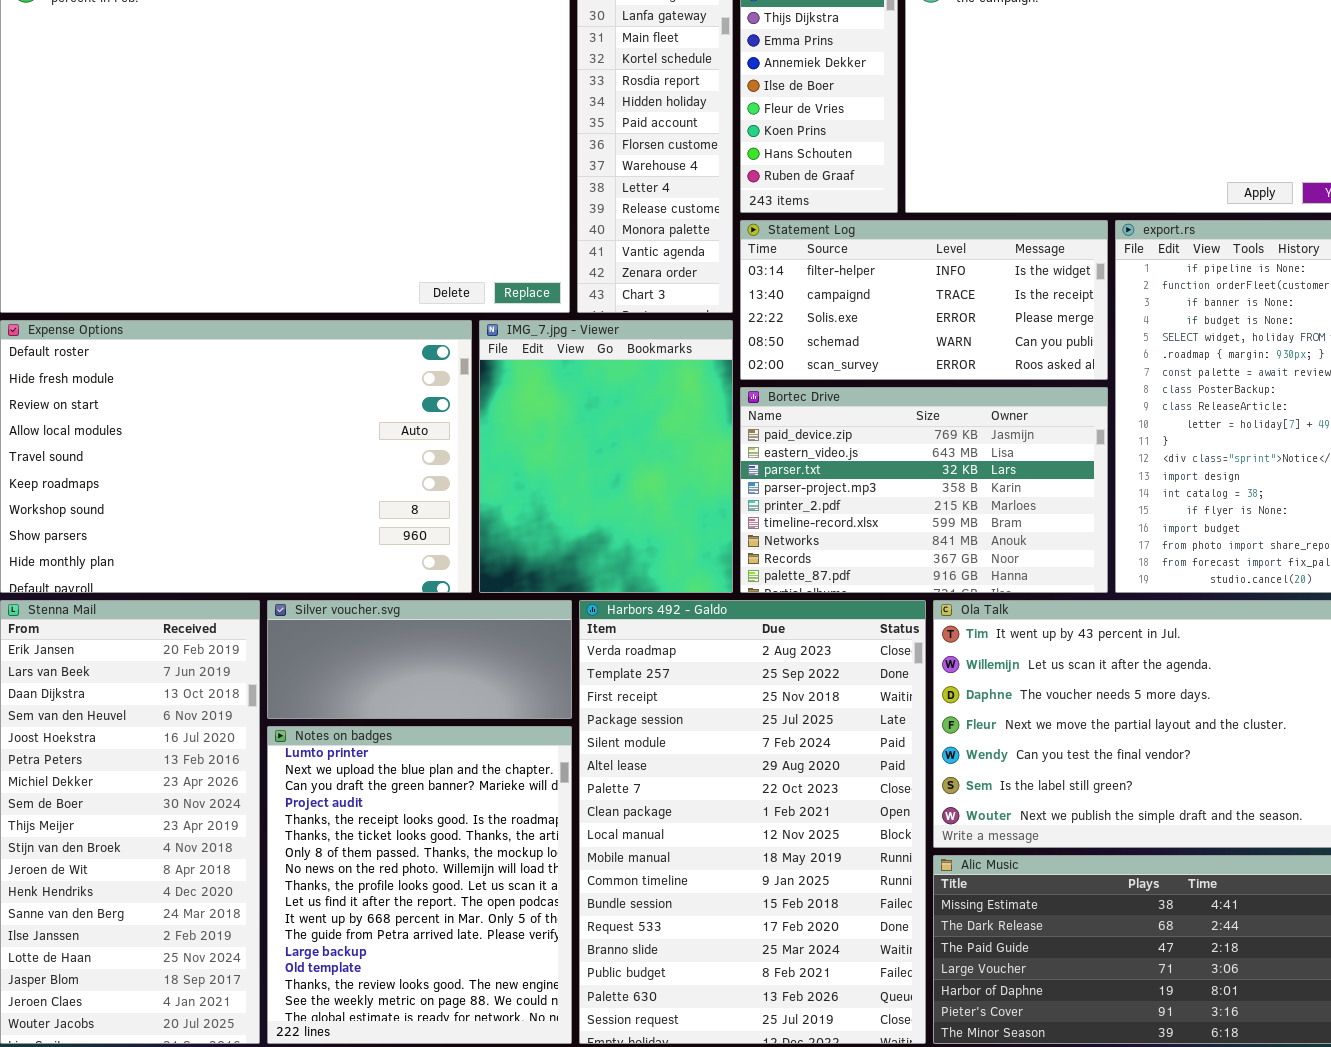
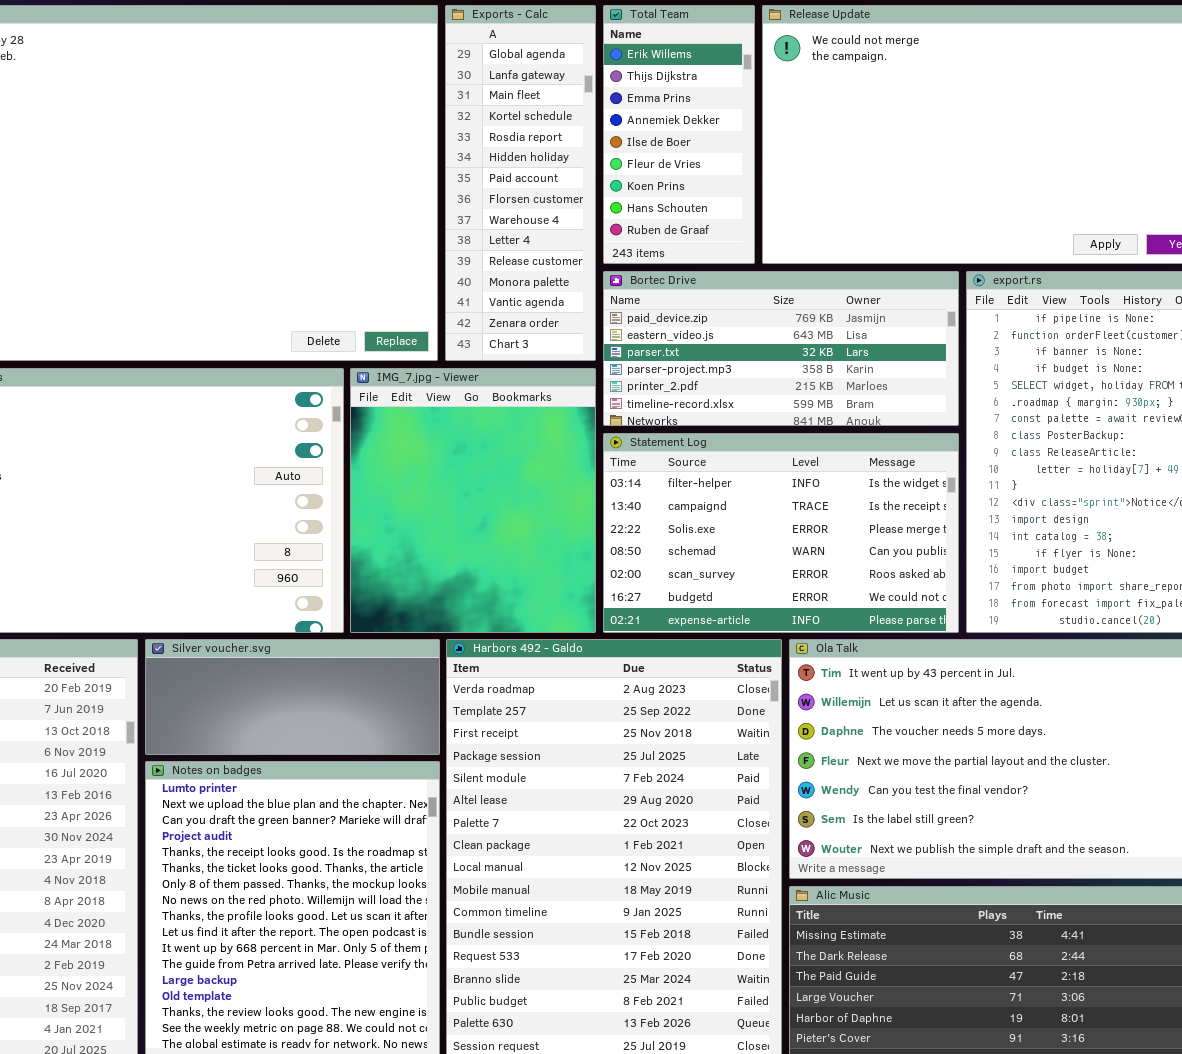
Statement Log: [740,220,1108,380] -> [603,433,959,633], moved, resized
Bortec Drive: [740,387,1108,593] -> [603,271,959,426], moved, resized

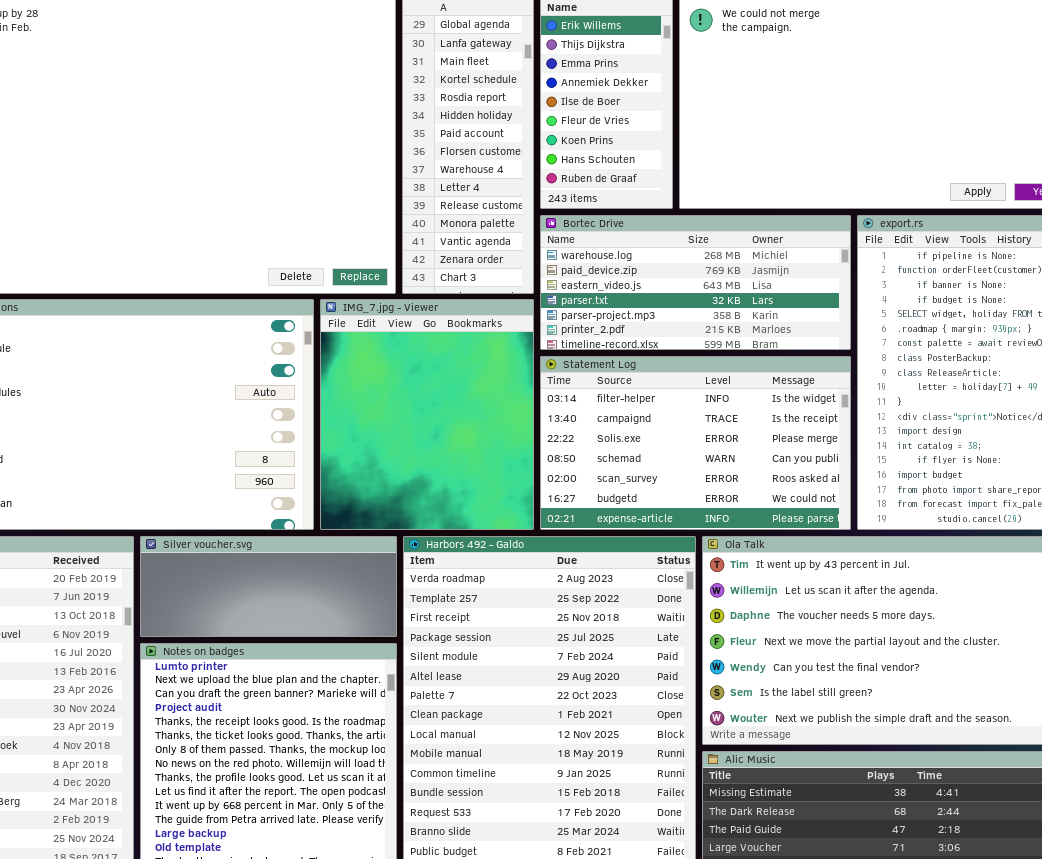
Bortec Drive: [603,271,959,426] -> [540,215,851,350], scrolled up 1 row

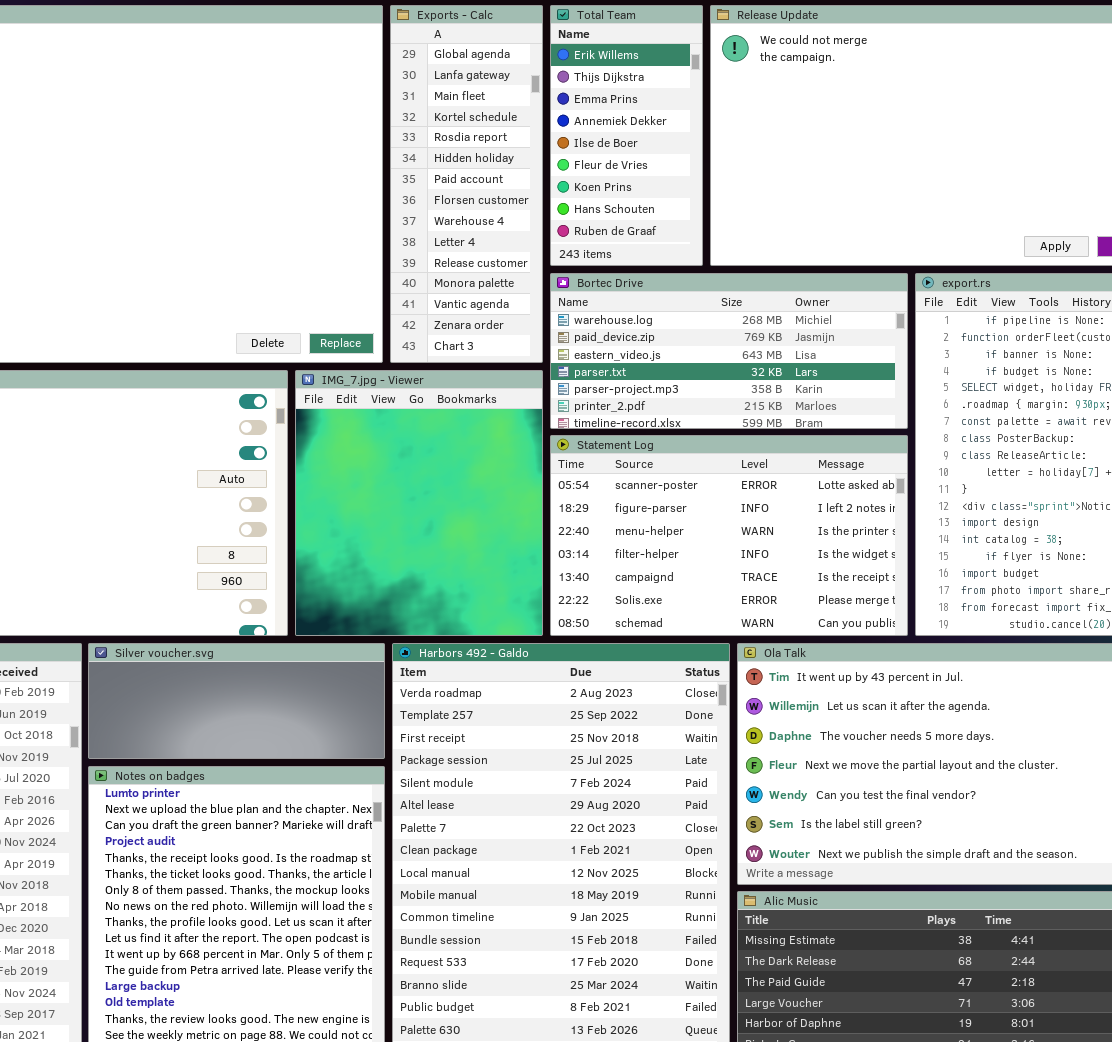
Statement Log: [540,356,851,530] -> [550,435,908,636], scrolled up 3 rows

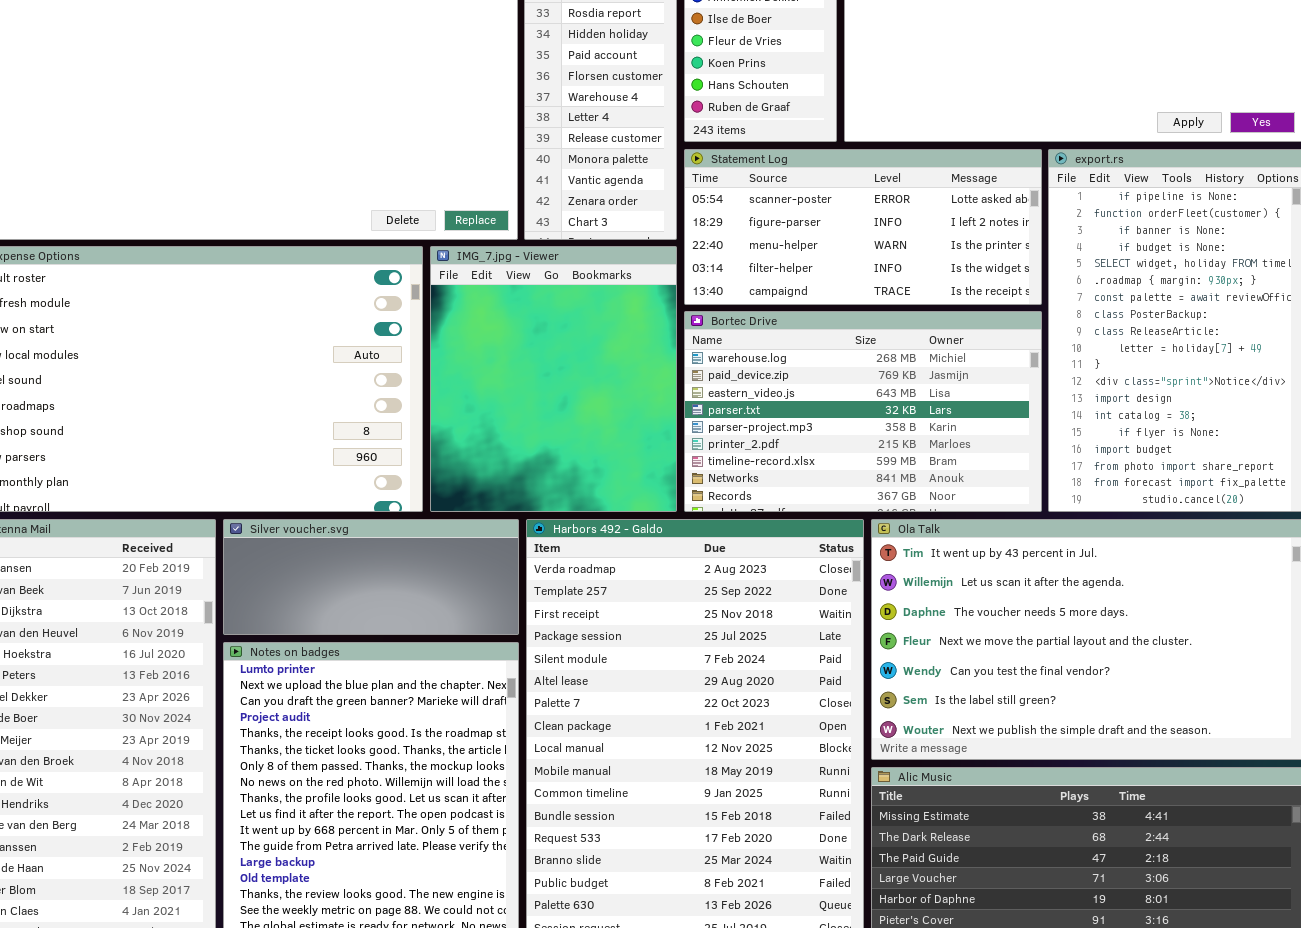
Bortec Drive: [550,273,908,429] -> [684,311,1042,512], moved, resized
Statement Log: [550,435,908,636] -> [684,149,1042,305], moved, resized

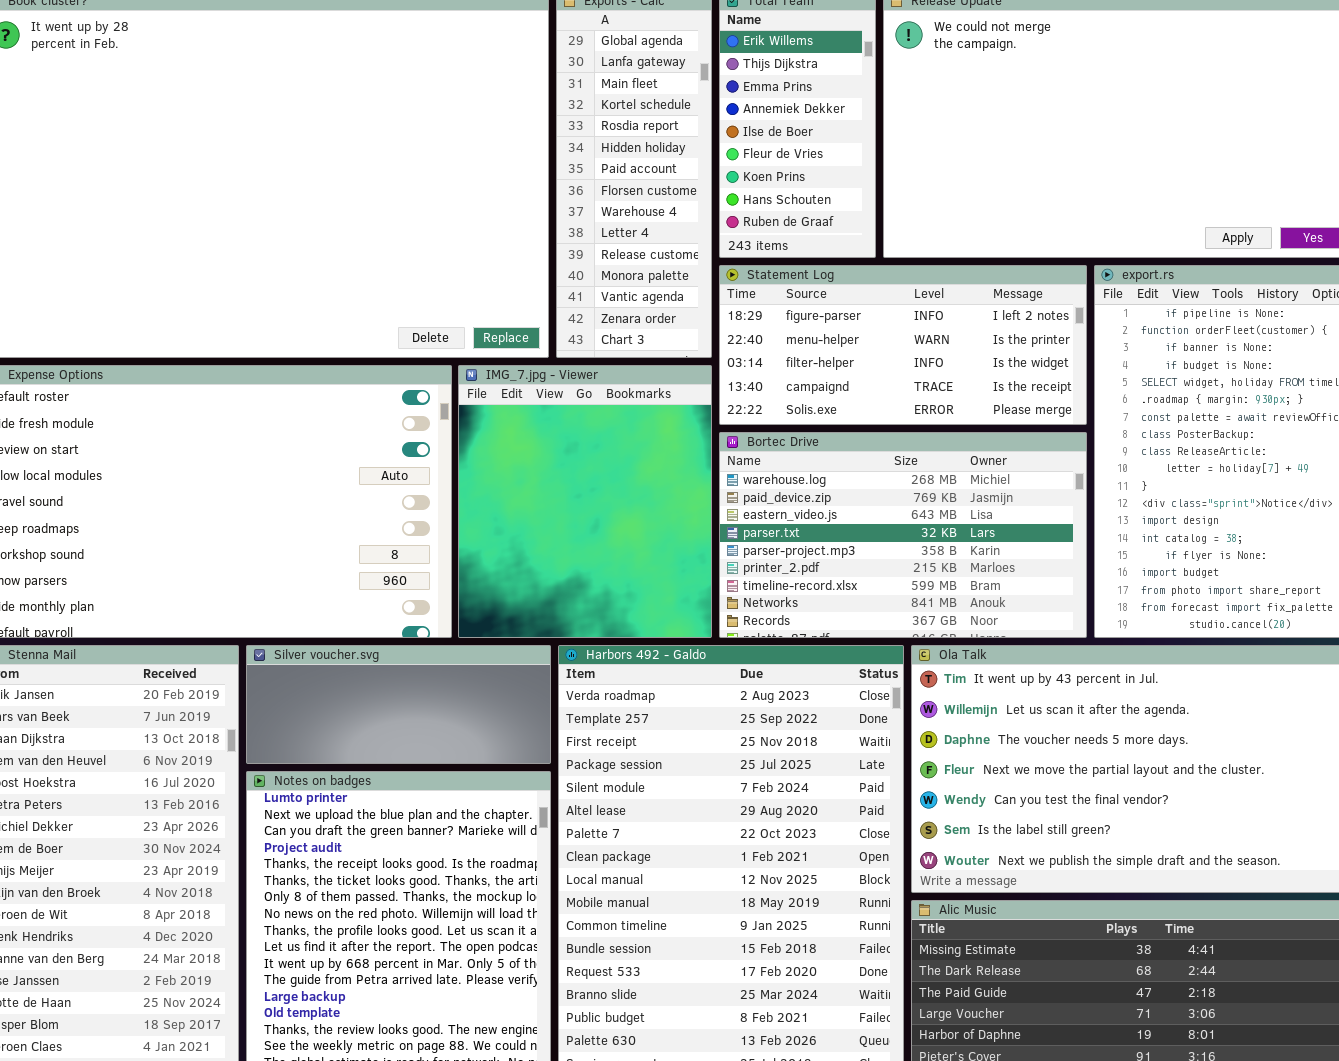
Statement Log: [684,149,1042,305] -> [719,265,1087,425], scrolled down 1 row

